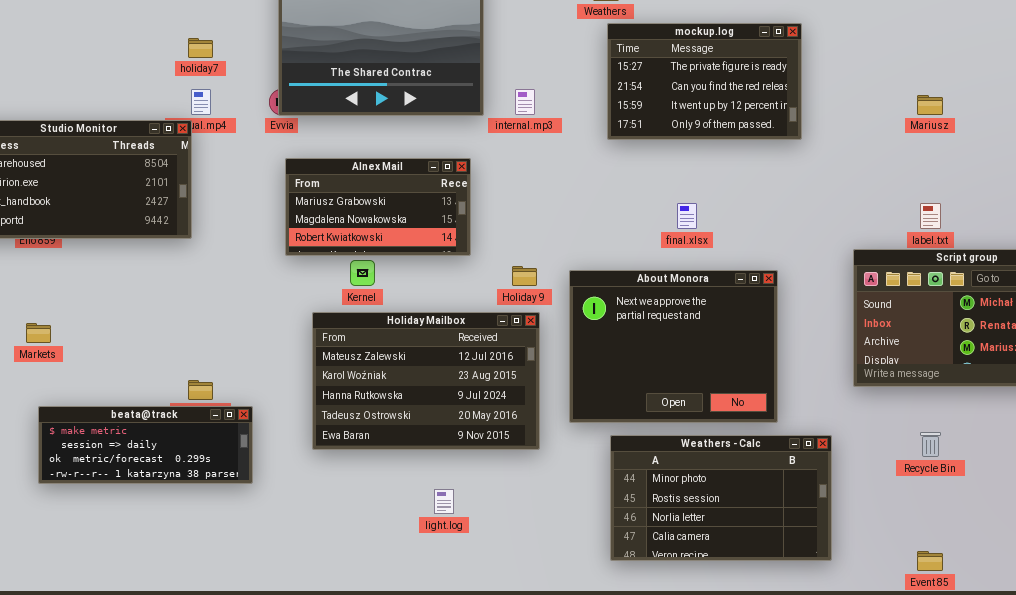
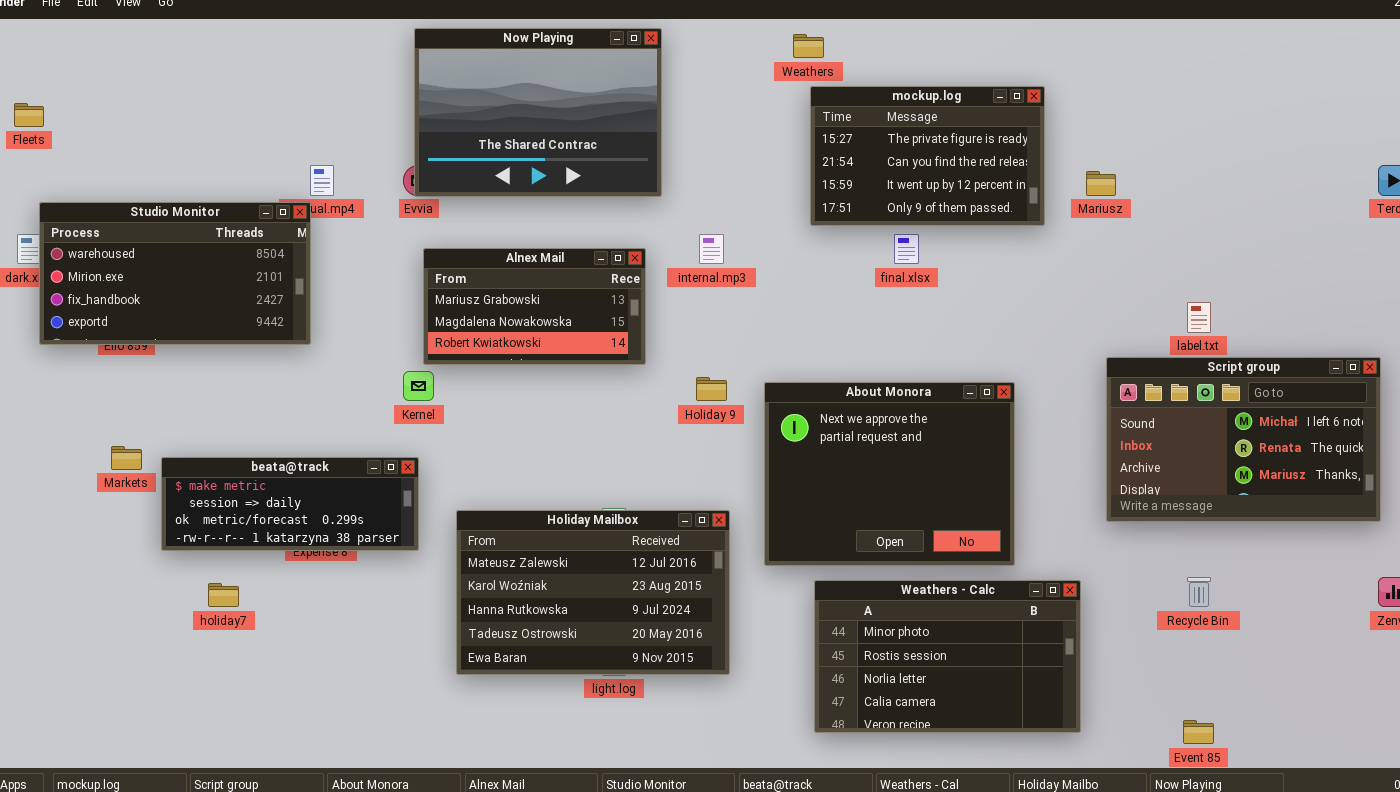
holiday7: [188,38,213,58] -> [208,583,239,607], moved
internal.mp3: [515,89,535,115] -> [699,234,724,264], moved
Mariusz: [917,95,943,115] -> [1086,171,1116,196], moved
final.xlsx: [677,203,697,229] -> [894,234,919,264], moved
Kernel: [350,260,375,286] -> [403,371,434,401], moved
Holiday Mailbox: [312,312,540,450] -> [456,510,730,675], moved
beata@track: [38,406,253,484] -> [161,457,419,551], moved

